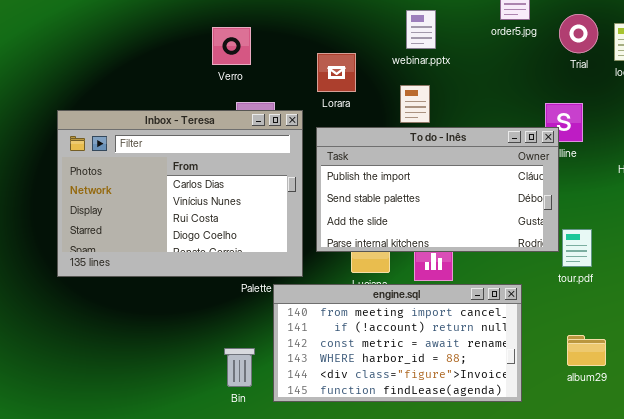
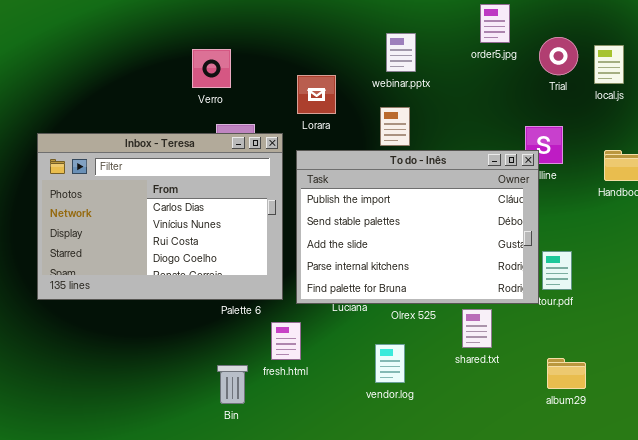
To do - Inês: [316,127,559,252] -> [296,150,539,304], resized
engine.sql: [273,284,522,402] -> none, closed
Bin: [224,348,255,387] -> [217,365,248,404], moved

